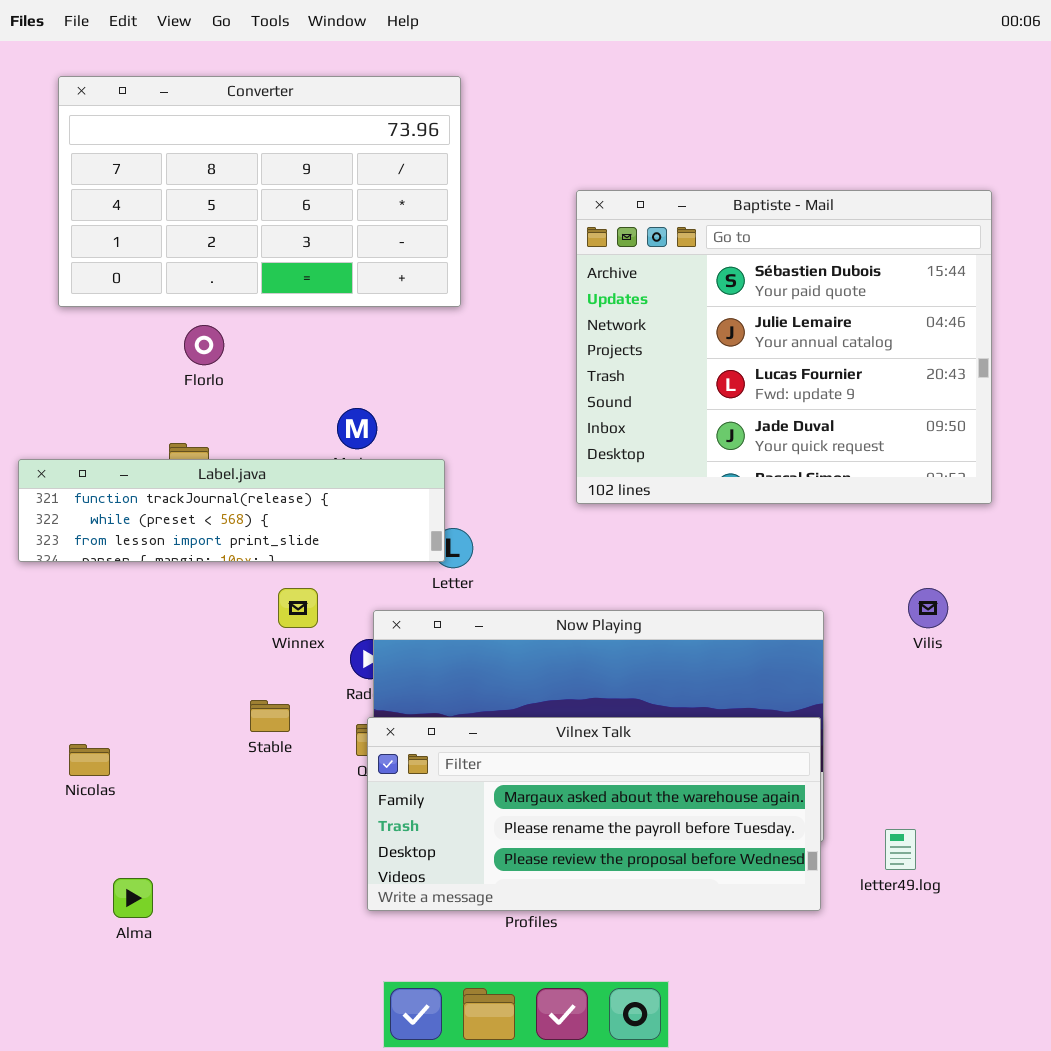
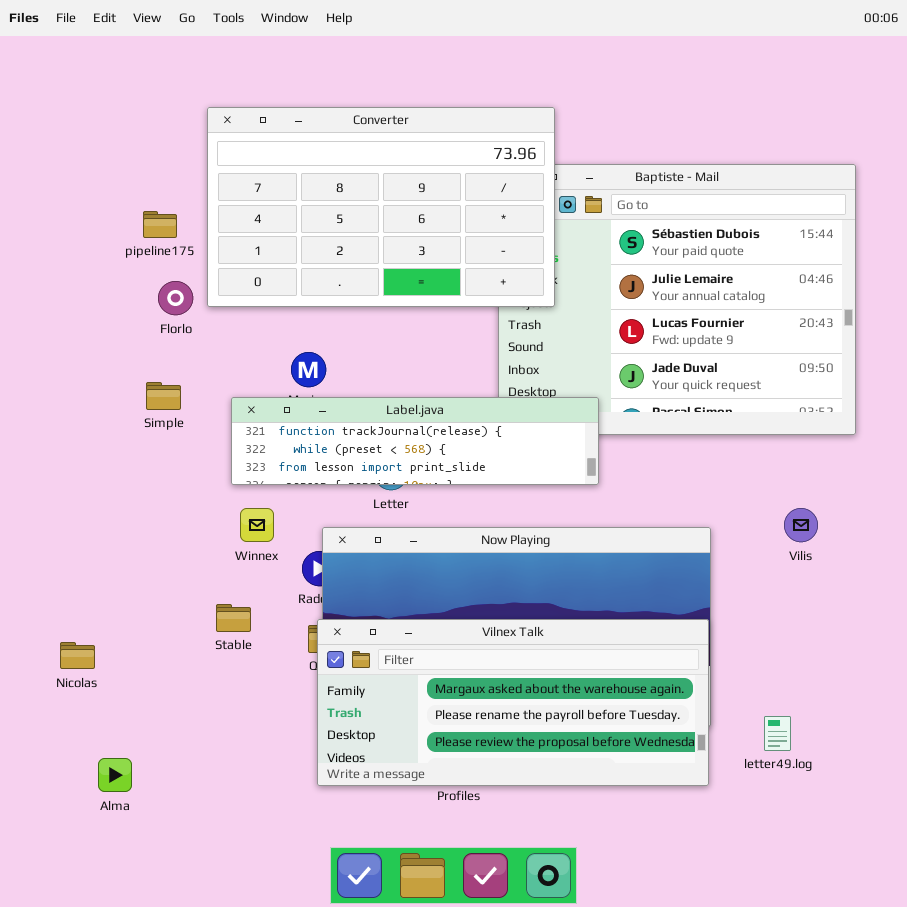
Converter: [58,76,461,307] -> [207,107,555,307], moved
Label.java: [18,459,445,562] -> [231,397,599,485], moved

